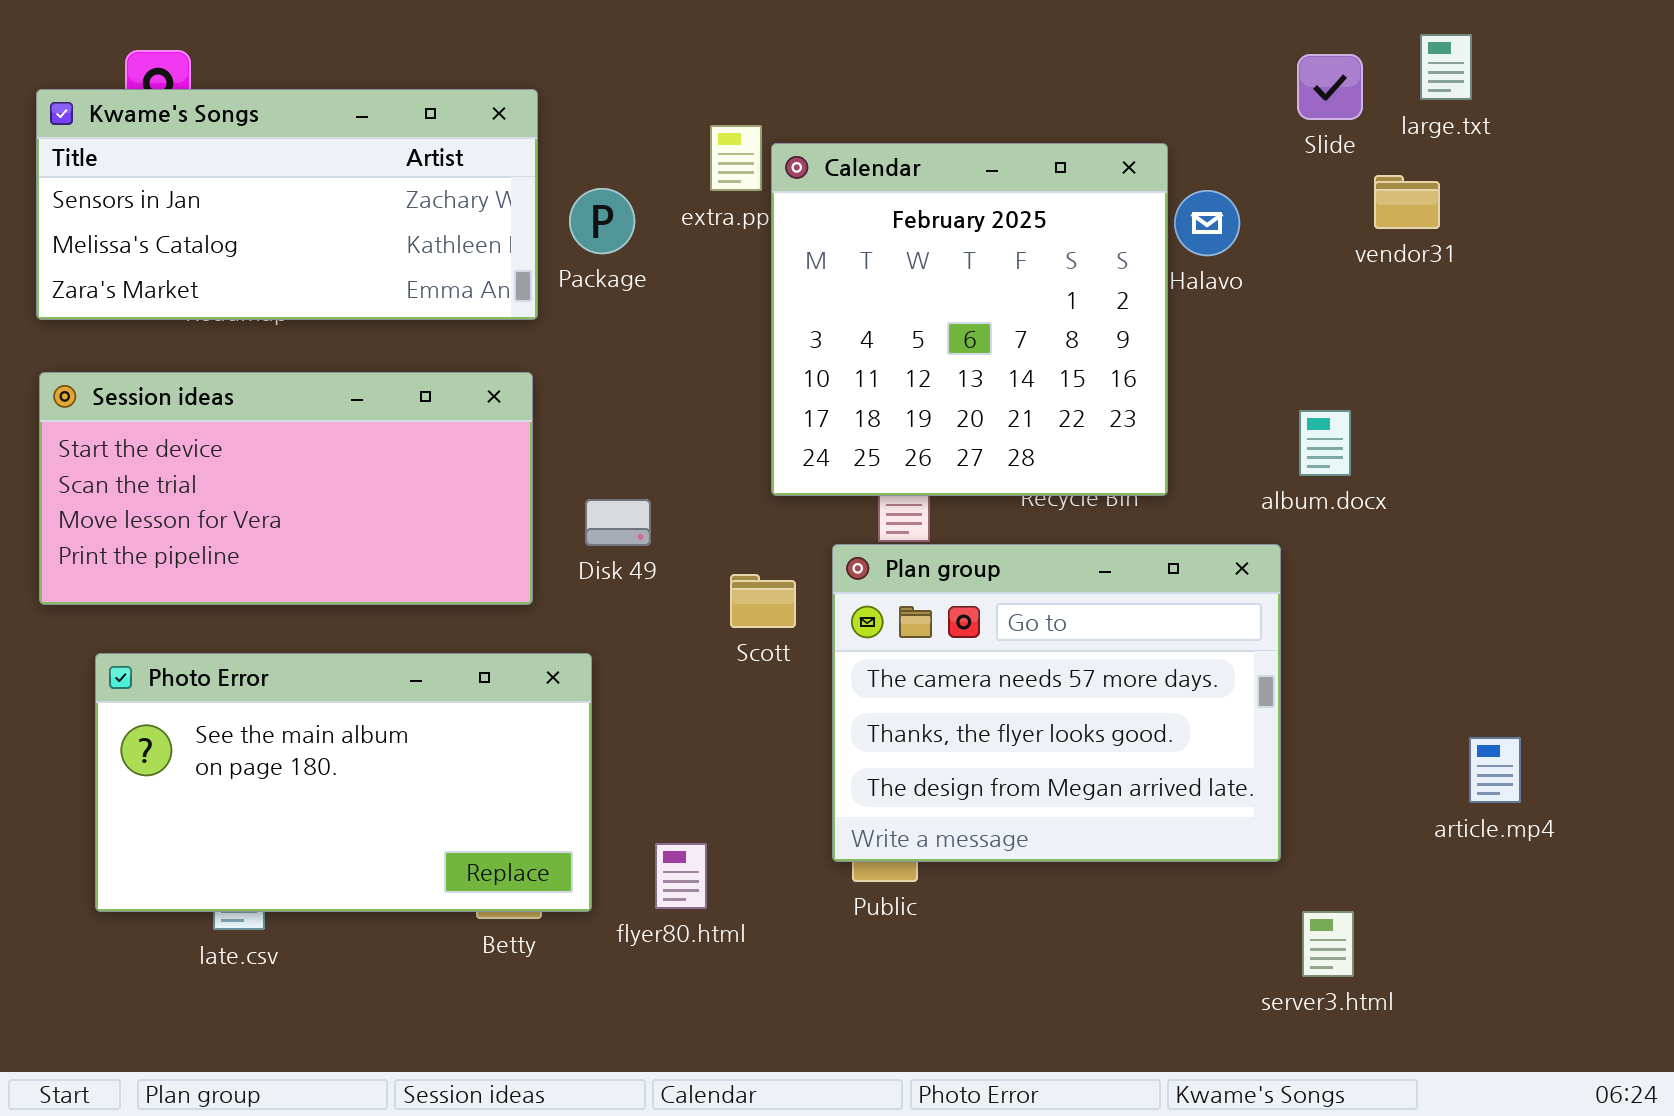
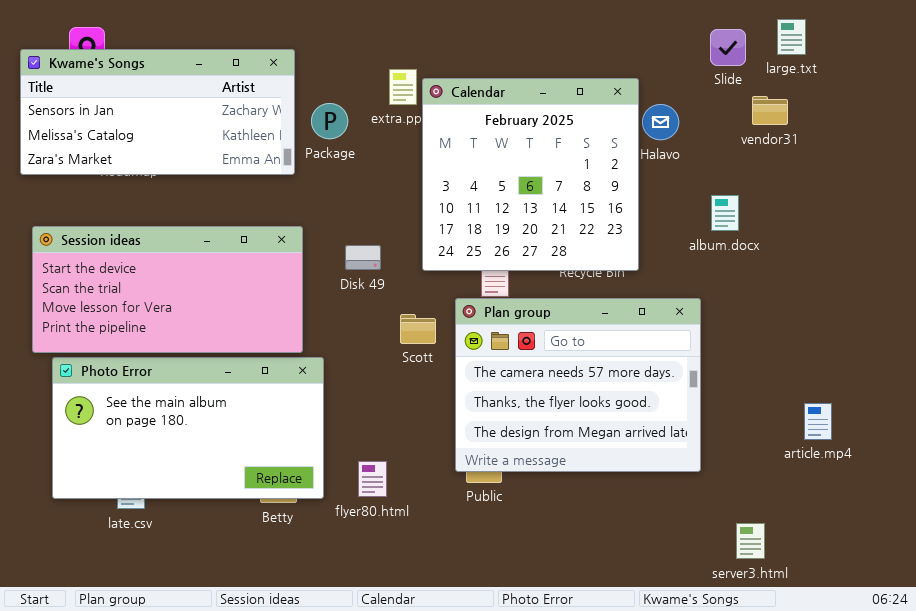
Session ideas: [39,372,533,605] -> [32,226,303,353], moved
album.docx: [1299,410,1351,476] -> [711,195,739,231], moved
Disk 49: [585,499,651,546] -> [345,245,381,270], moved
server3.html: [1302,911,1354,977] -> [736,523,765,559], moved

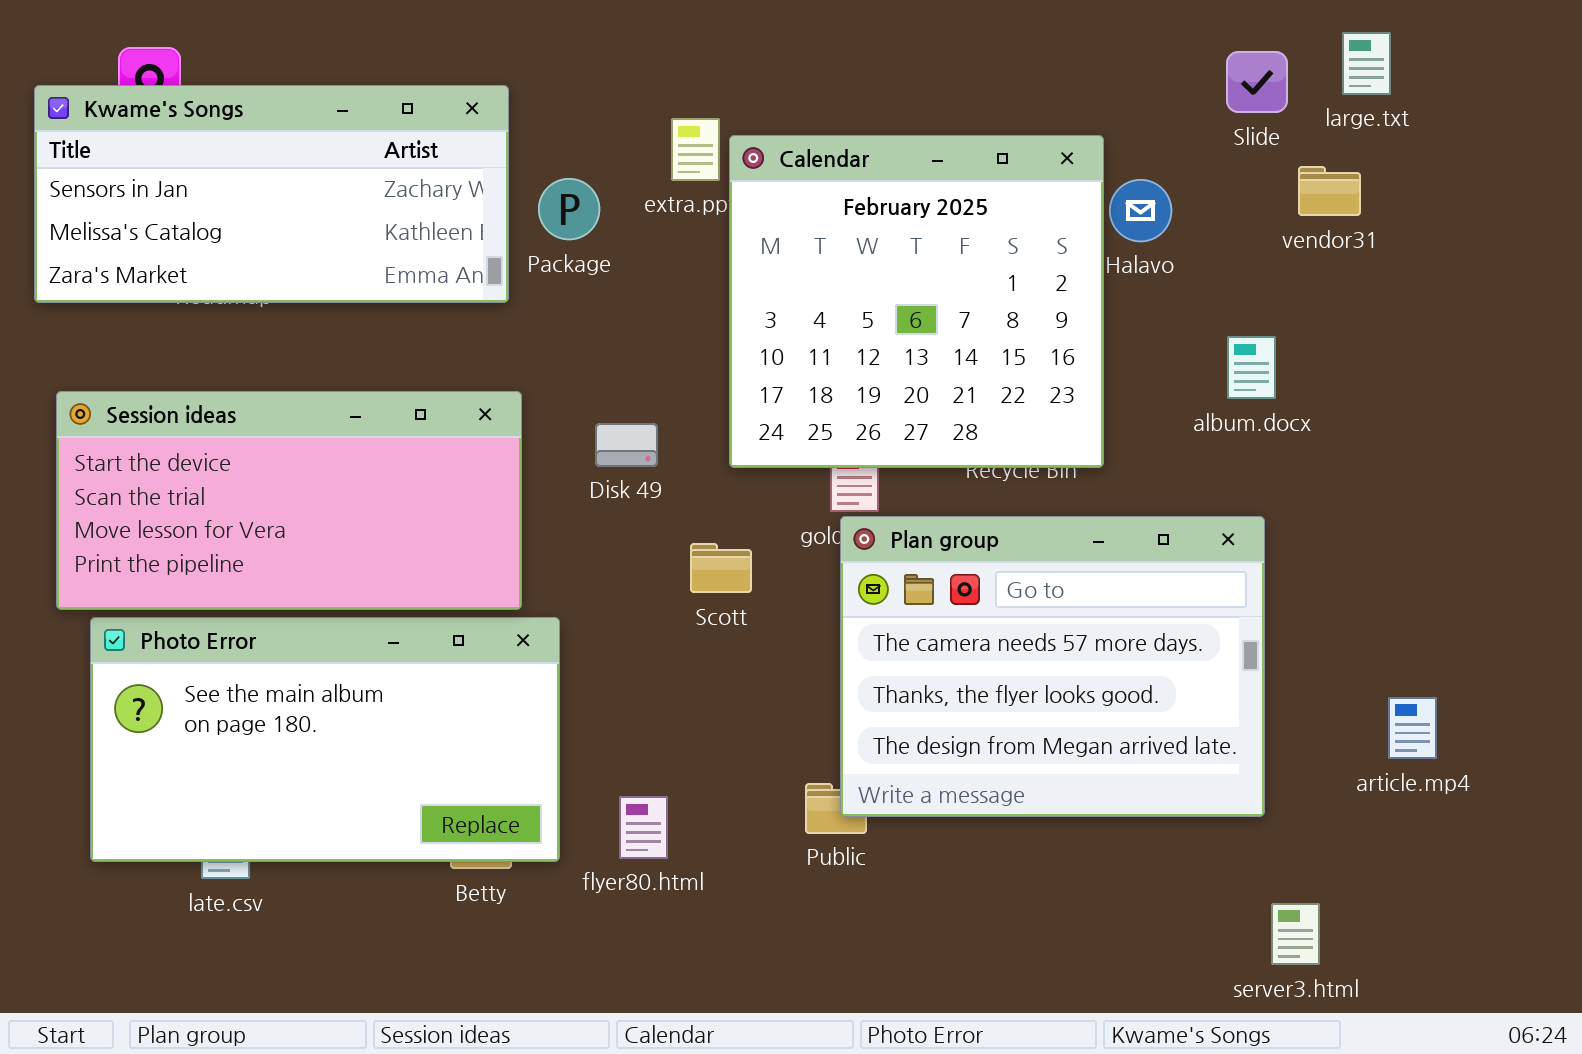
Plan group: [455,298,701,472] -> [840,516,1265,817], moved

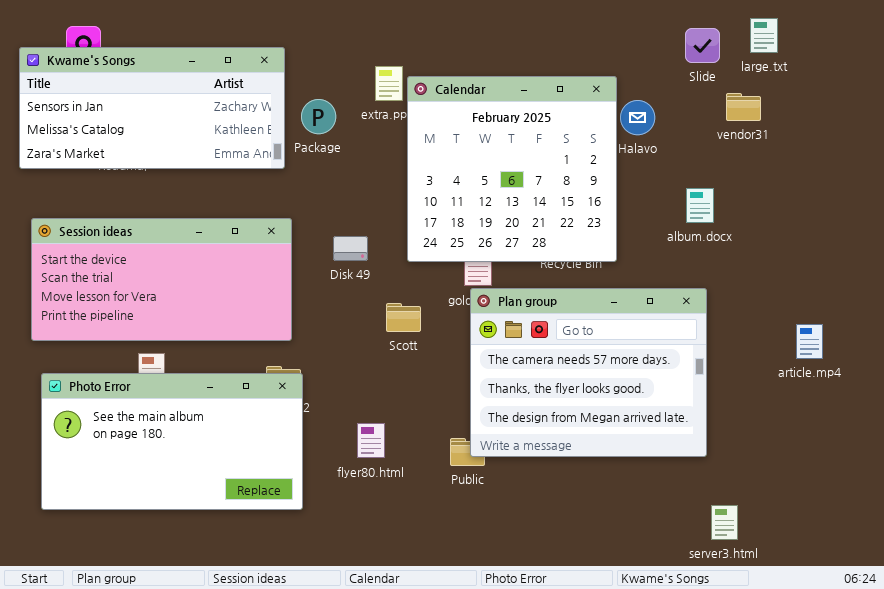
Photo Error: [90,617,560,862] -> [41,373,303,510], moved
article.mp4: [1388,697,1437,759] -> [796,324,823,359], moved
flyer80.html: [619,796,668,859] -> [357,423,385,458], moved

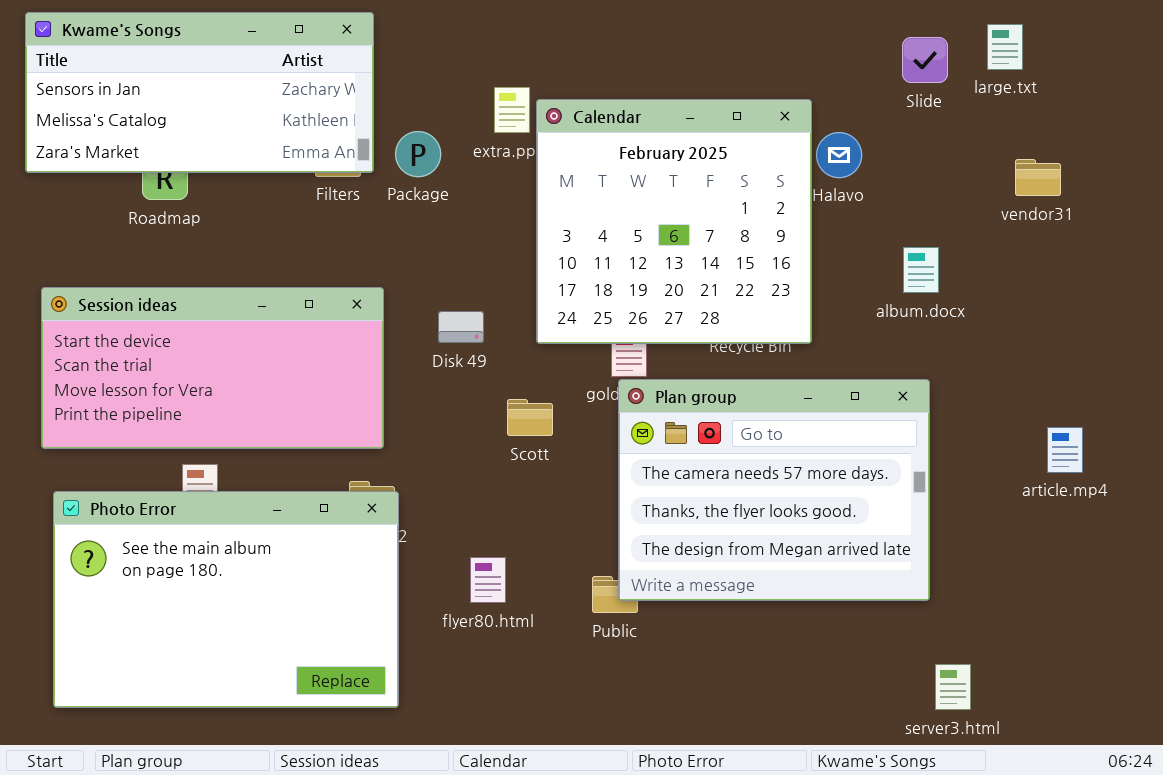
Kwame's Songs: [19,47,285,169] -> [25,12,374,173], moved
vendor31: [726,93,761,121] -> [1015,159,1061,196], moved
Photo Error: [41,373,303,510] -> [53,491,399,708], resized

